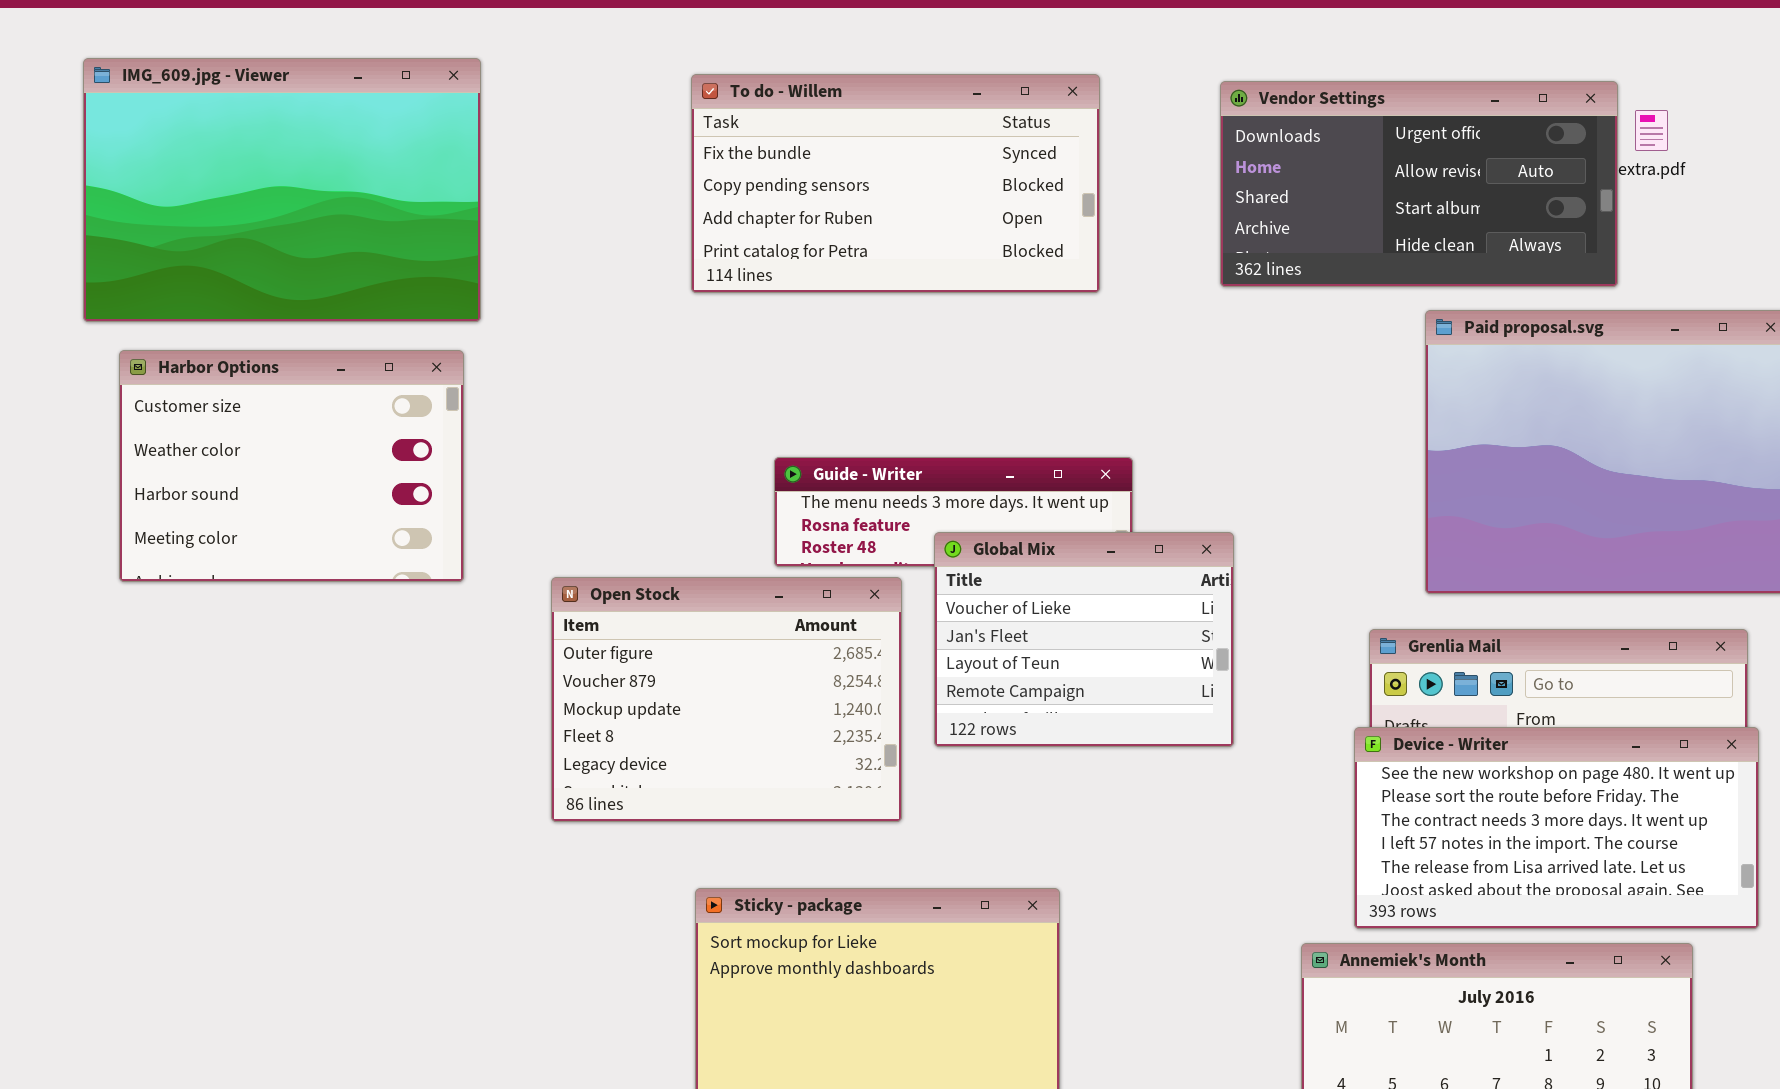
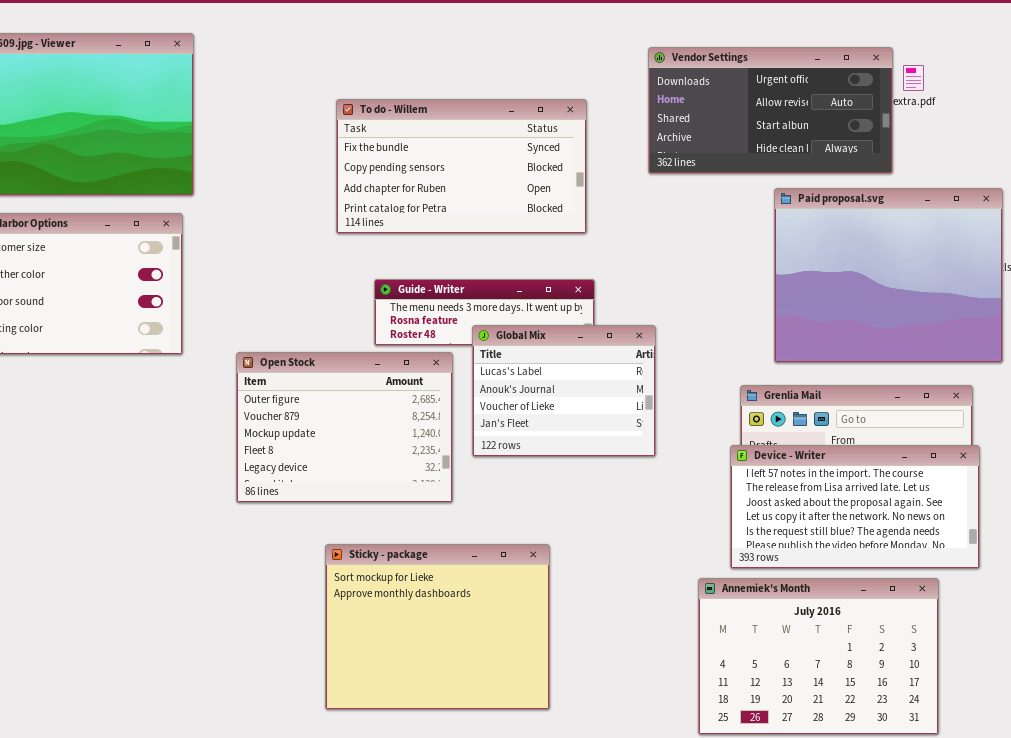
To do - Willem: [691,74,1100,293] -> [336,99,587,234], moved
Global Mix: [934,532,1234,747] -> [472,325,656,457], scrolled up 2 rows
Device - Writer: [1354,727,1759,929] -> [730,445,980,569], scrolled down 3 rows

